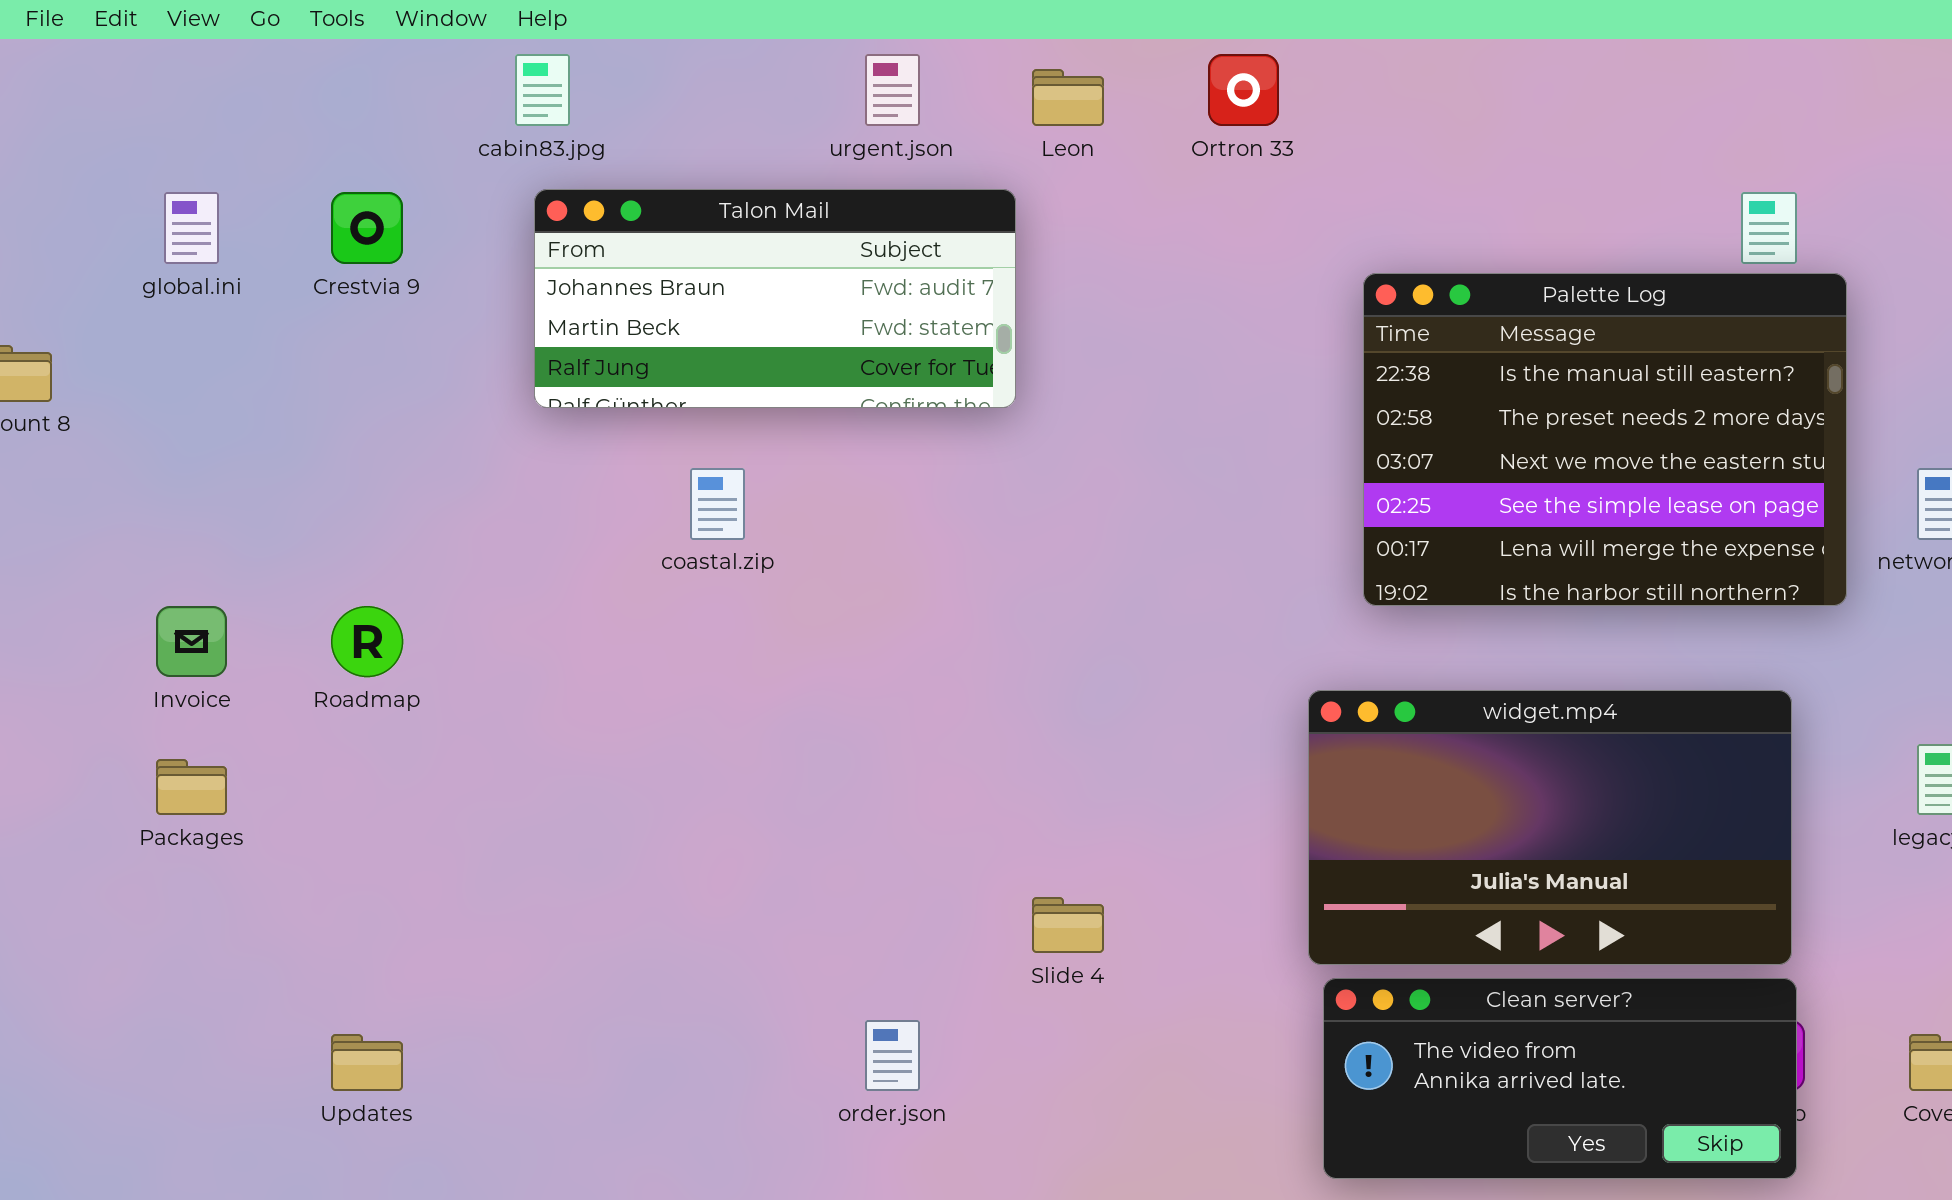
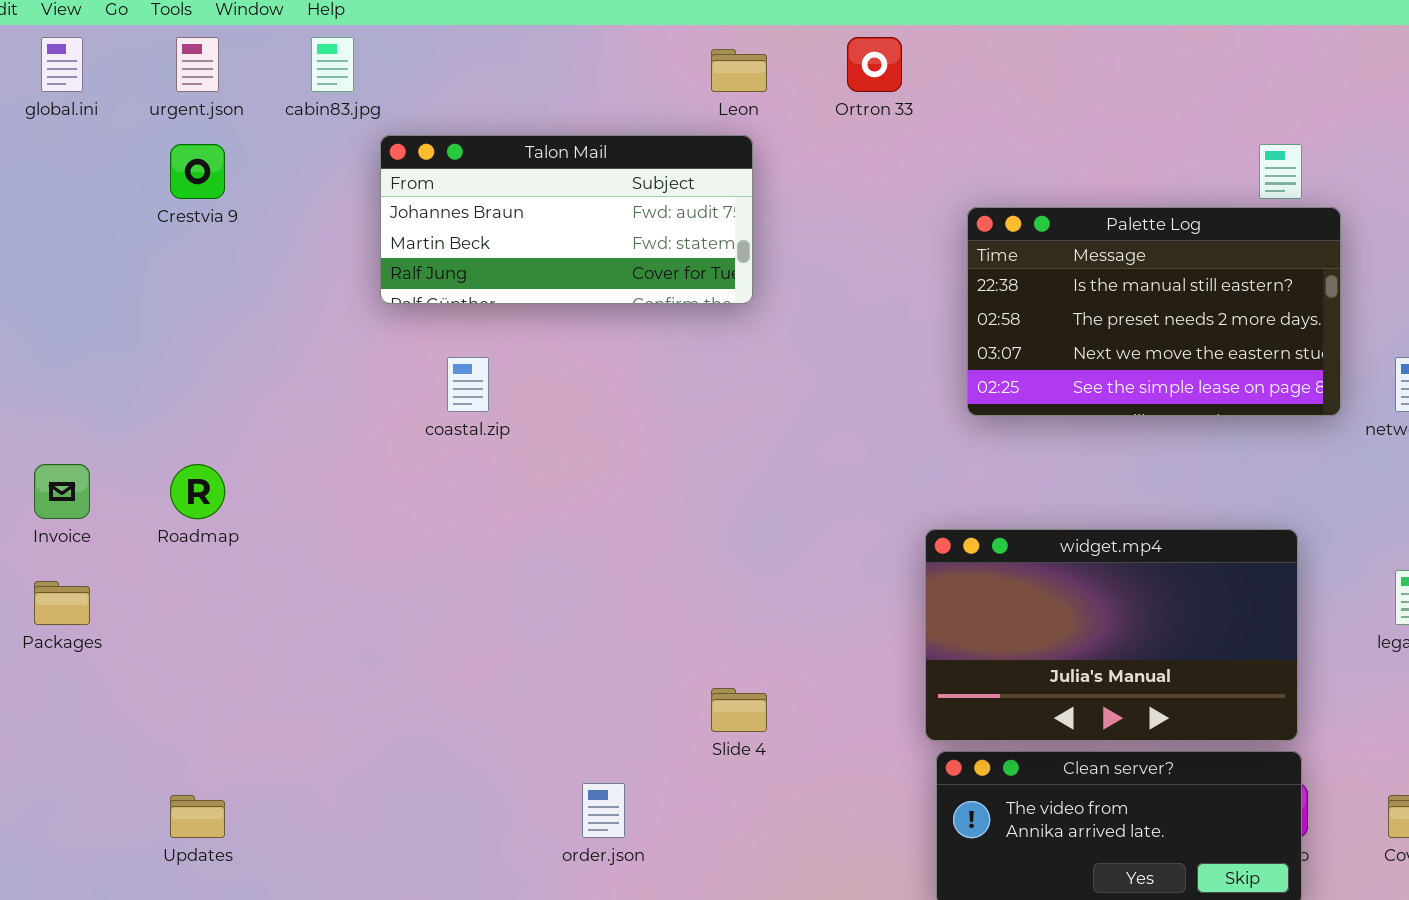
urgent.json: [865,54,920,126] -> [176,37,219,92], moved
Talon Mail: [534,189,1016,408] -> [380,135,753,304], moved
global.ini: [164,192,219,264] -> [41,37,83,92], moved
Palette Log: [1363,273,1847,606] -> [967,207,1341,416], resized

